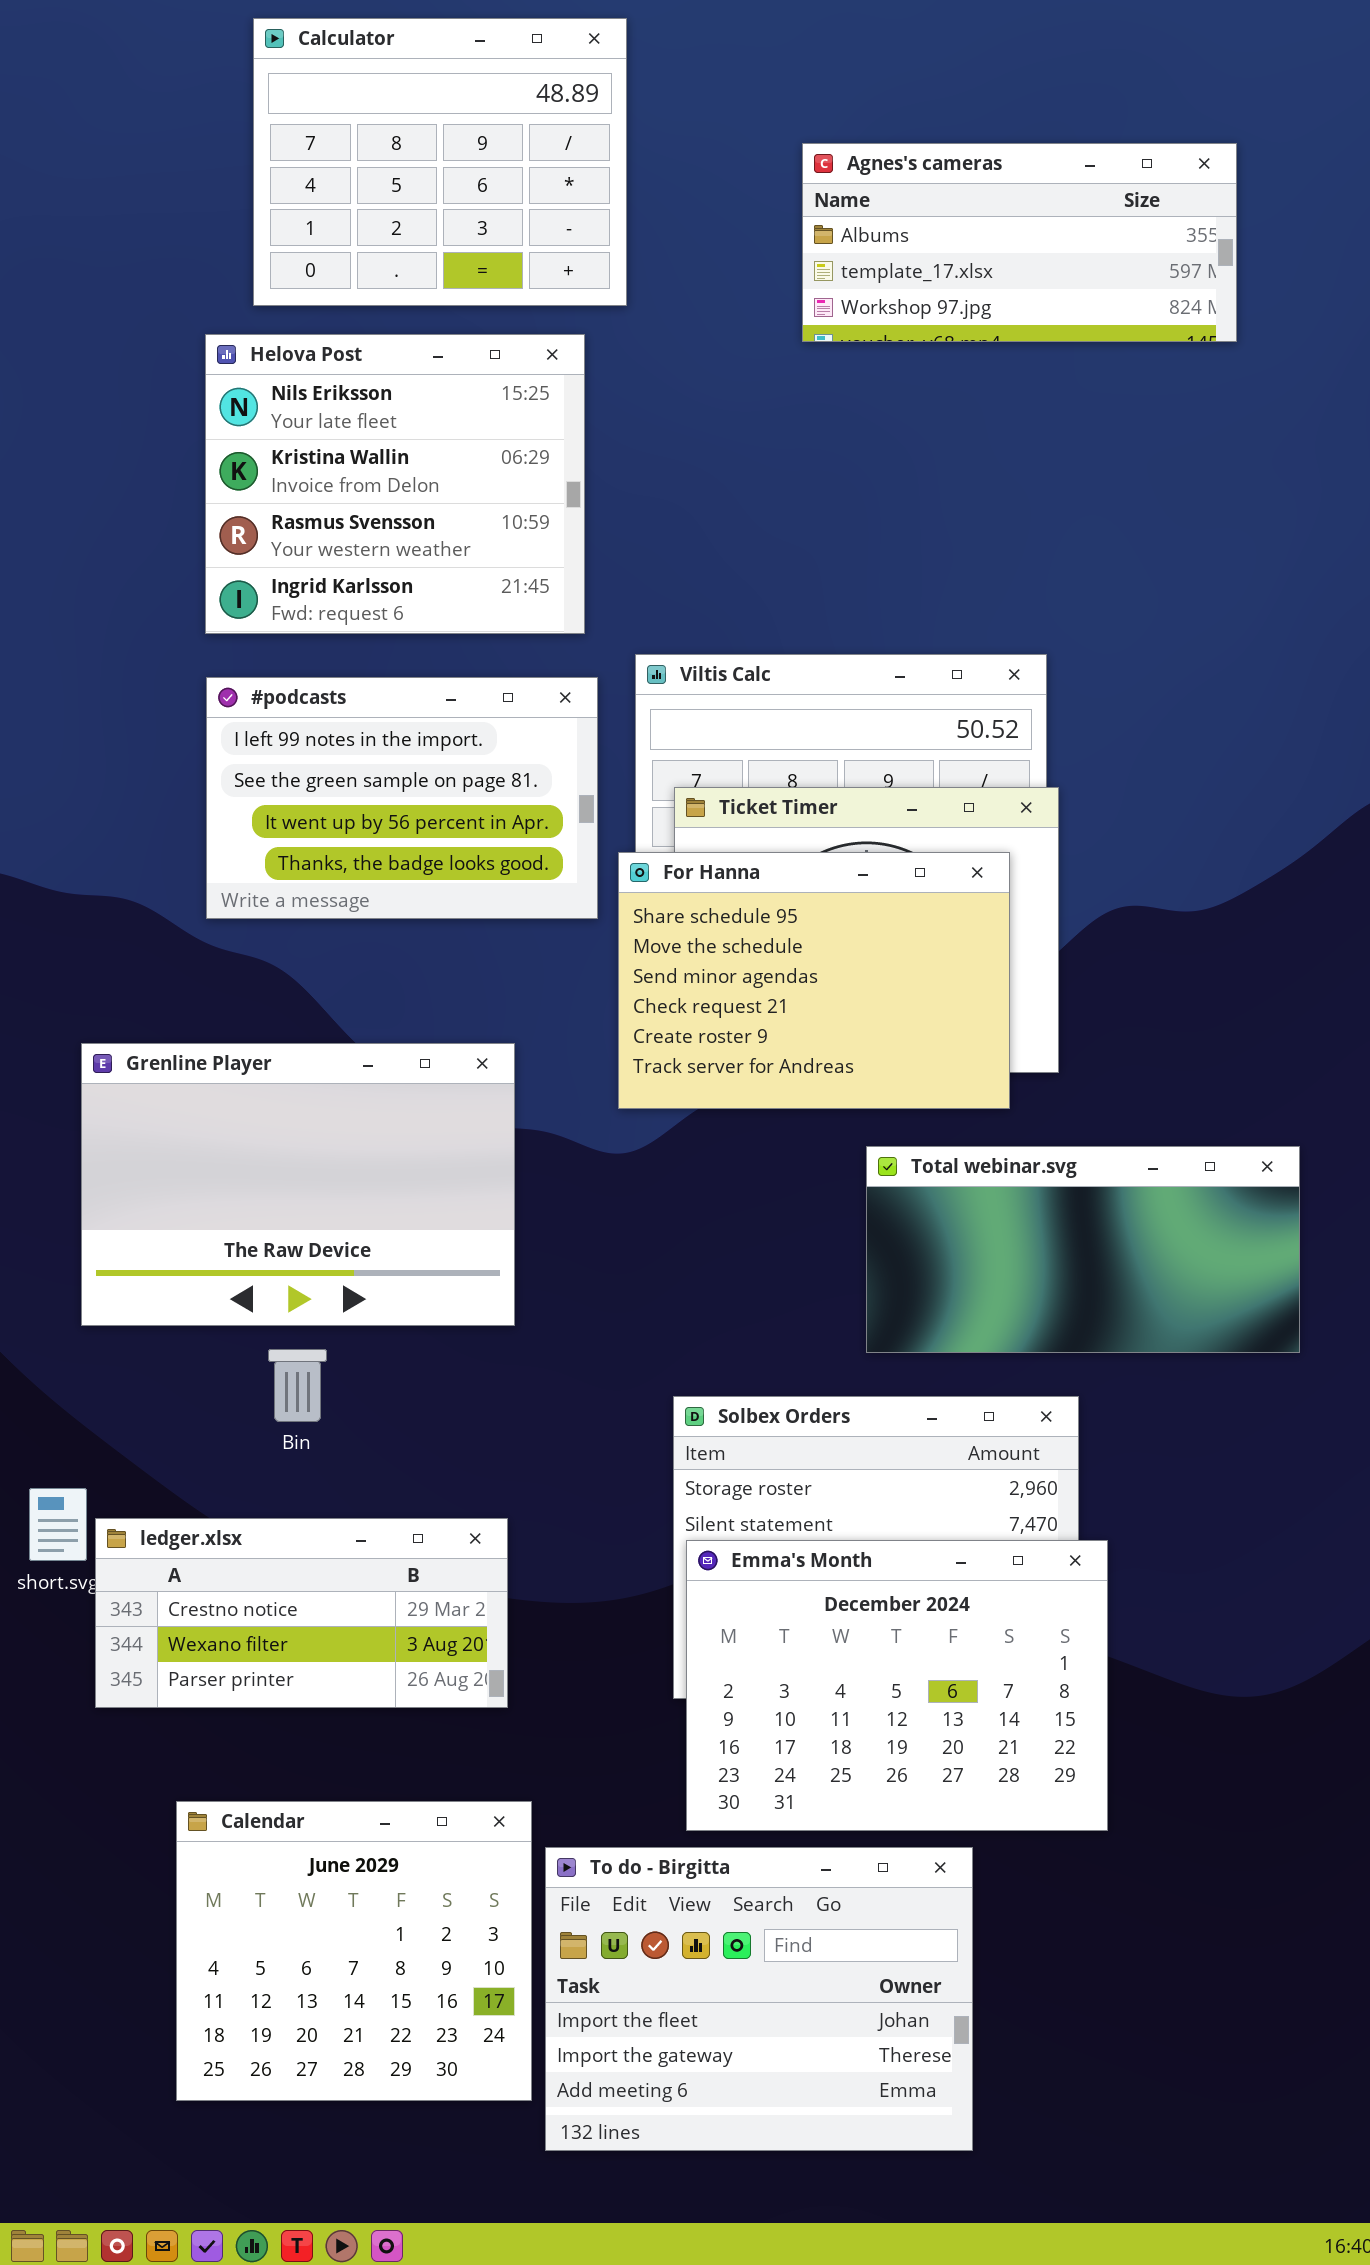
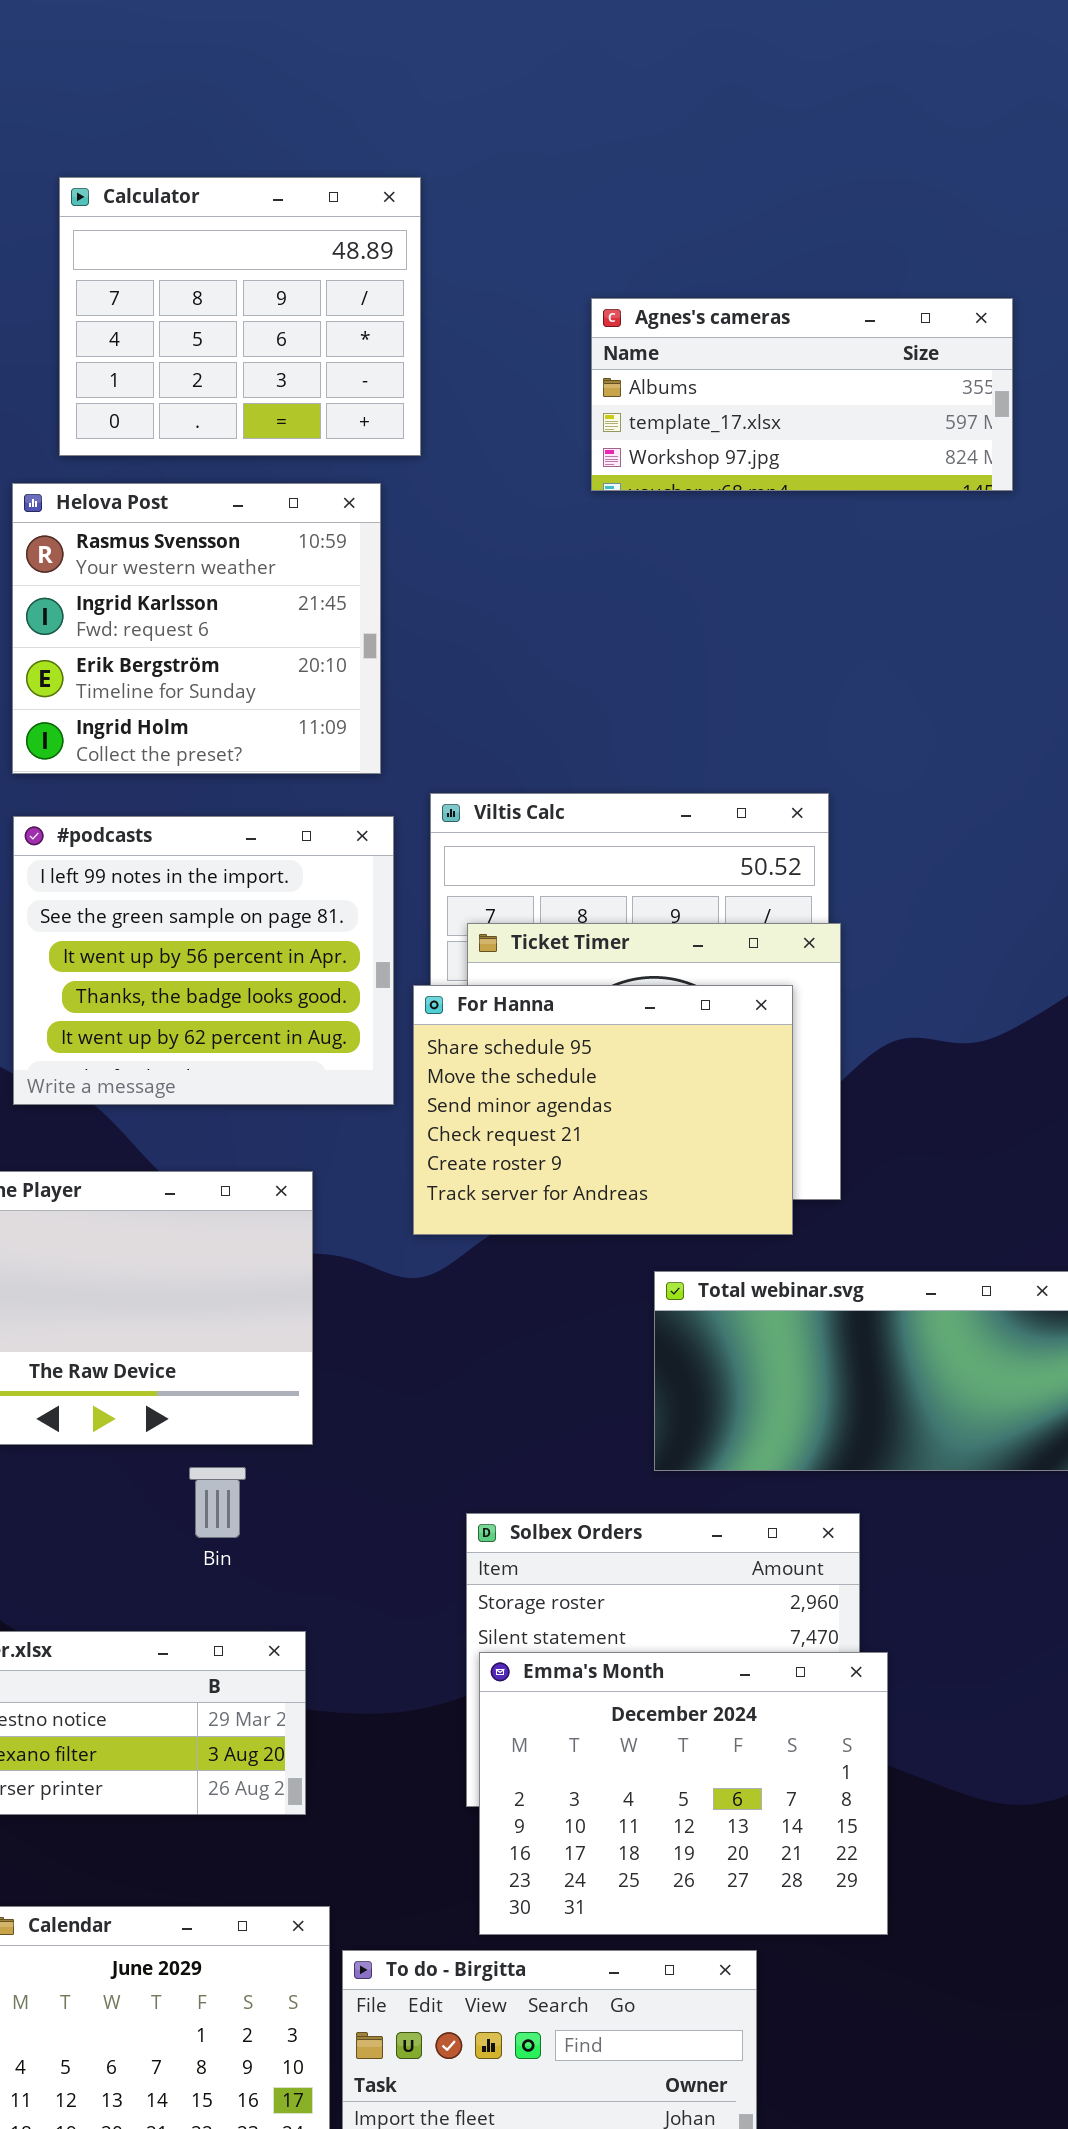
Helova Post: [205,334,585,634] -> [12,483,381,774], scrolled down 2 rows
#podcasts: [206,677,598,919] -> [13,816,394,1105], resized
Bin: [268,1349,327,1422] -> [189,1467,246,1538], moved

